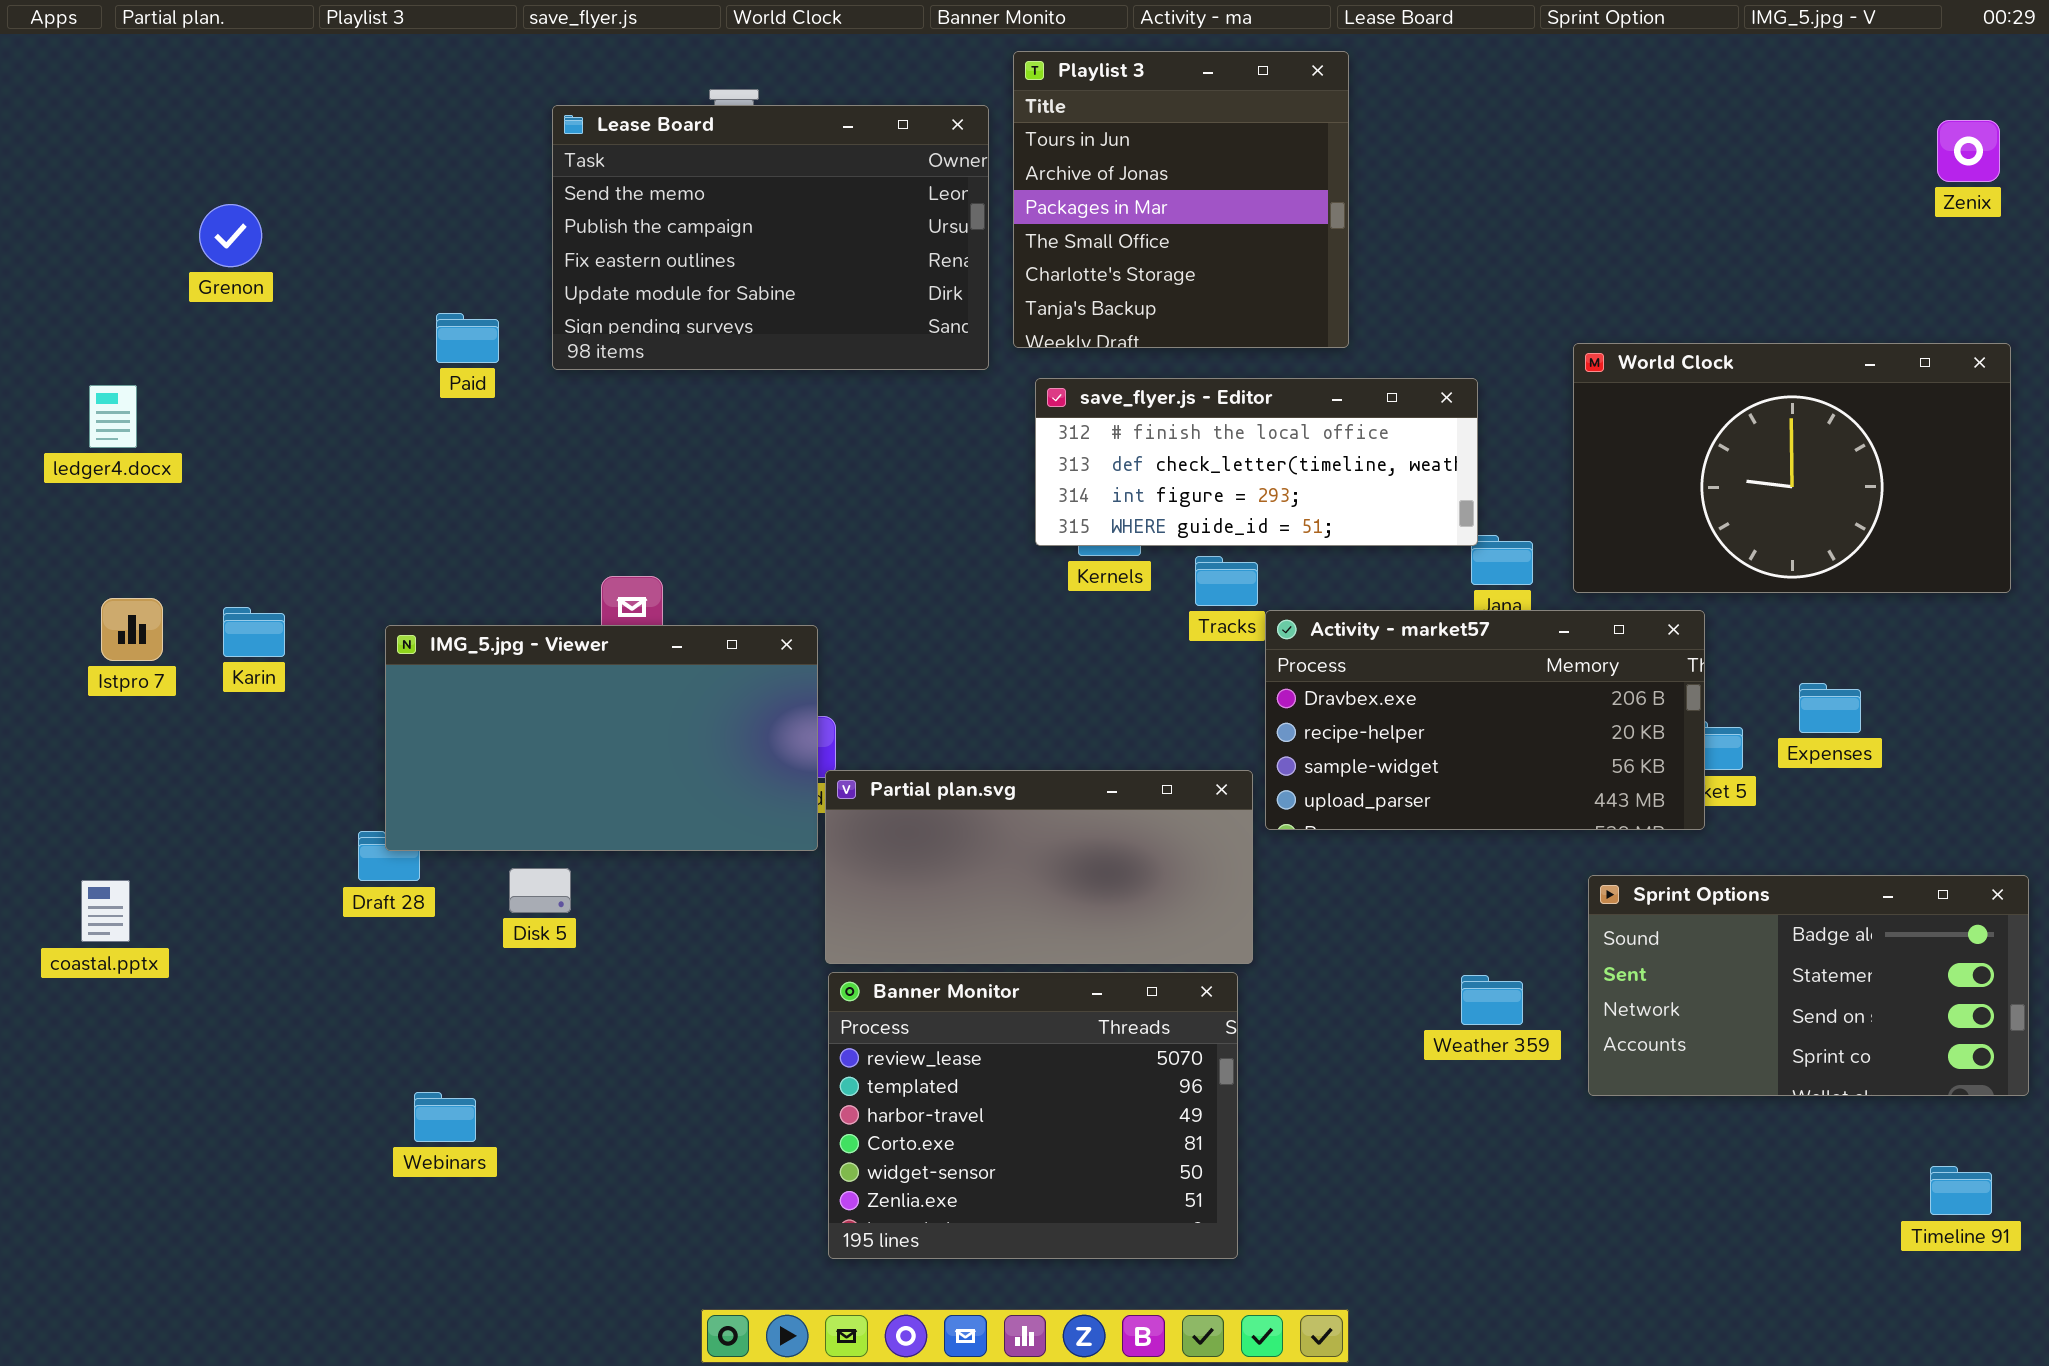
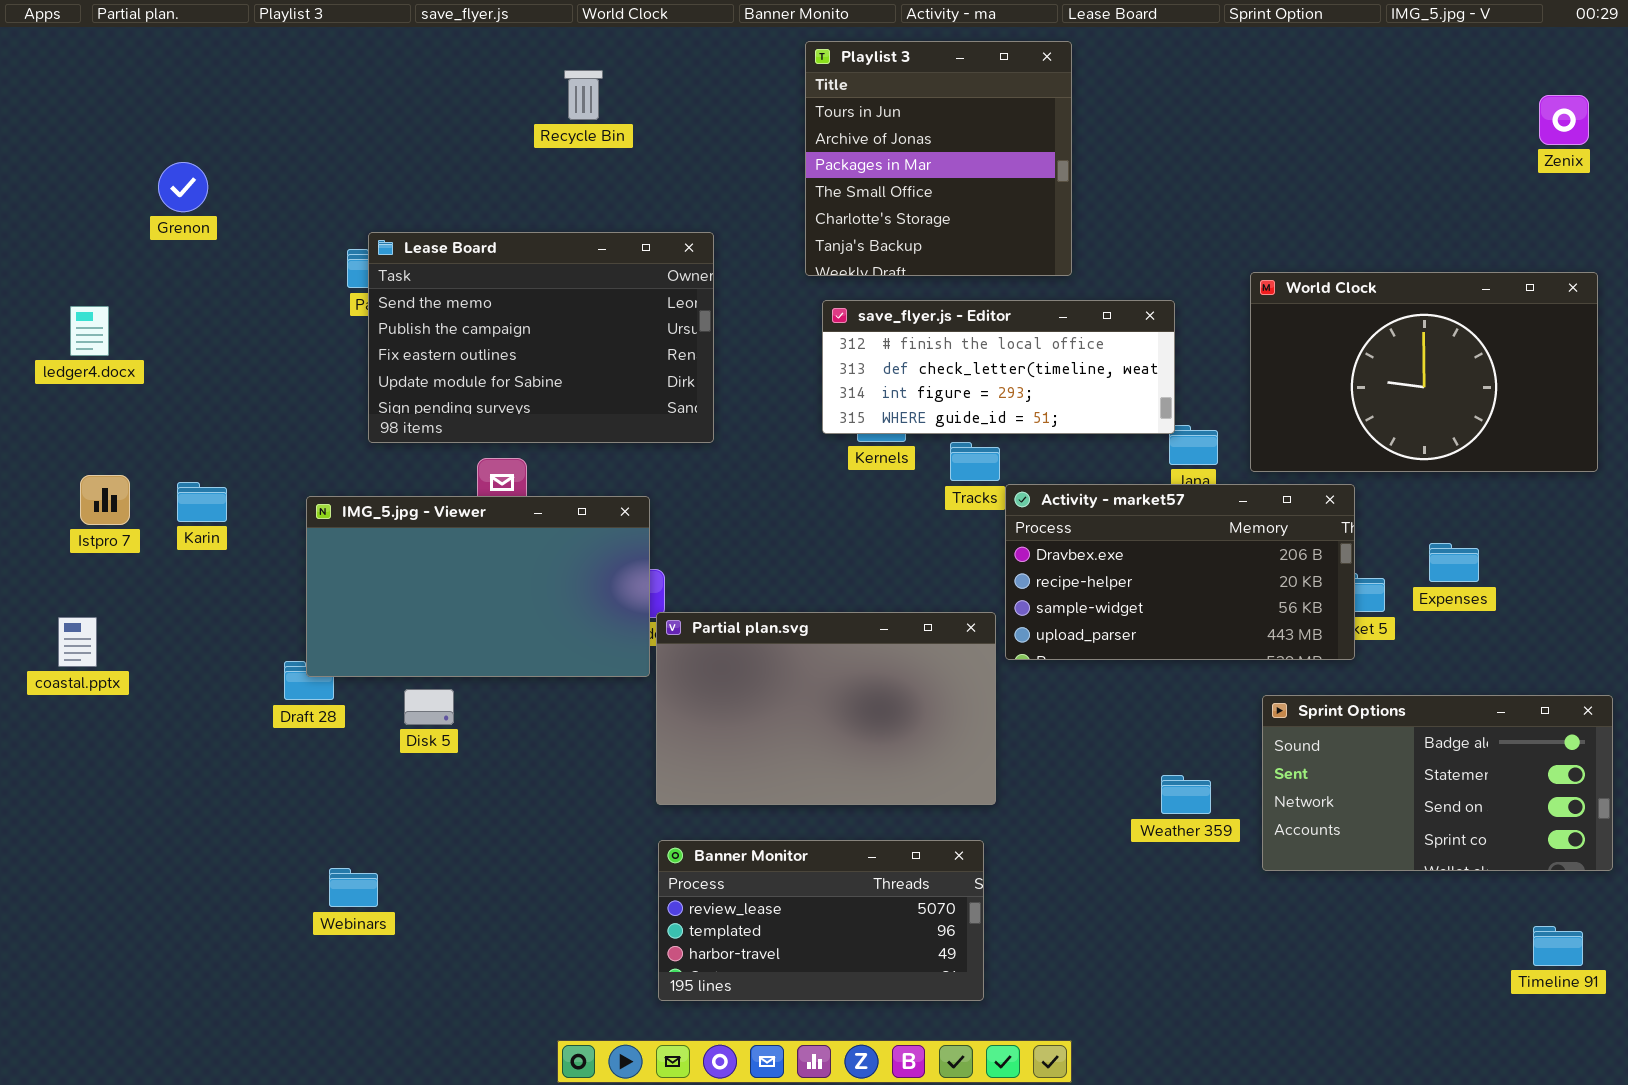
Lease Board: [552,105,989,370] -> [368,232,714,443], moved
Partial plan.svg: [825,770,1253,964] -> [656,612,996,805], resized
coastal.pptx: [81,880,130,942] -> [58,617,97,667], moved
Banner Monitor: [828,972,1238,1259] -> [658,840,984,1001], resized

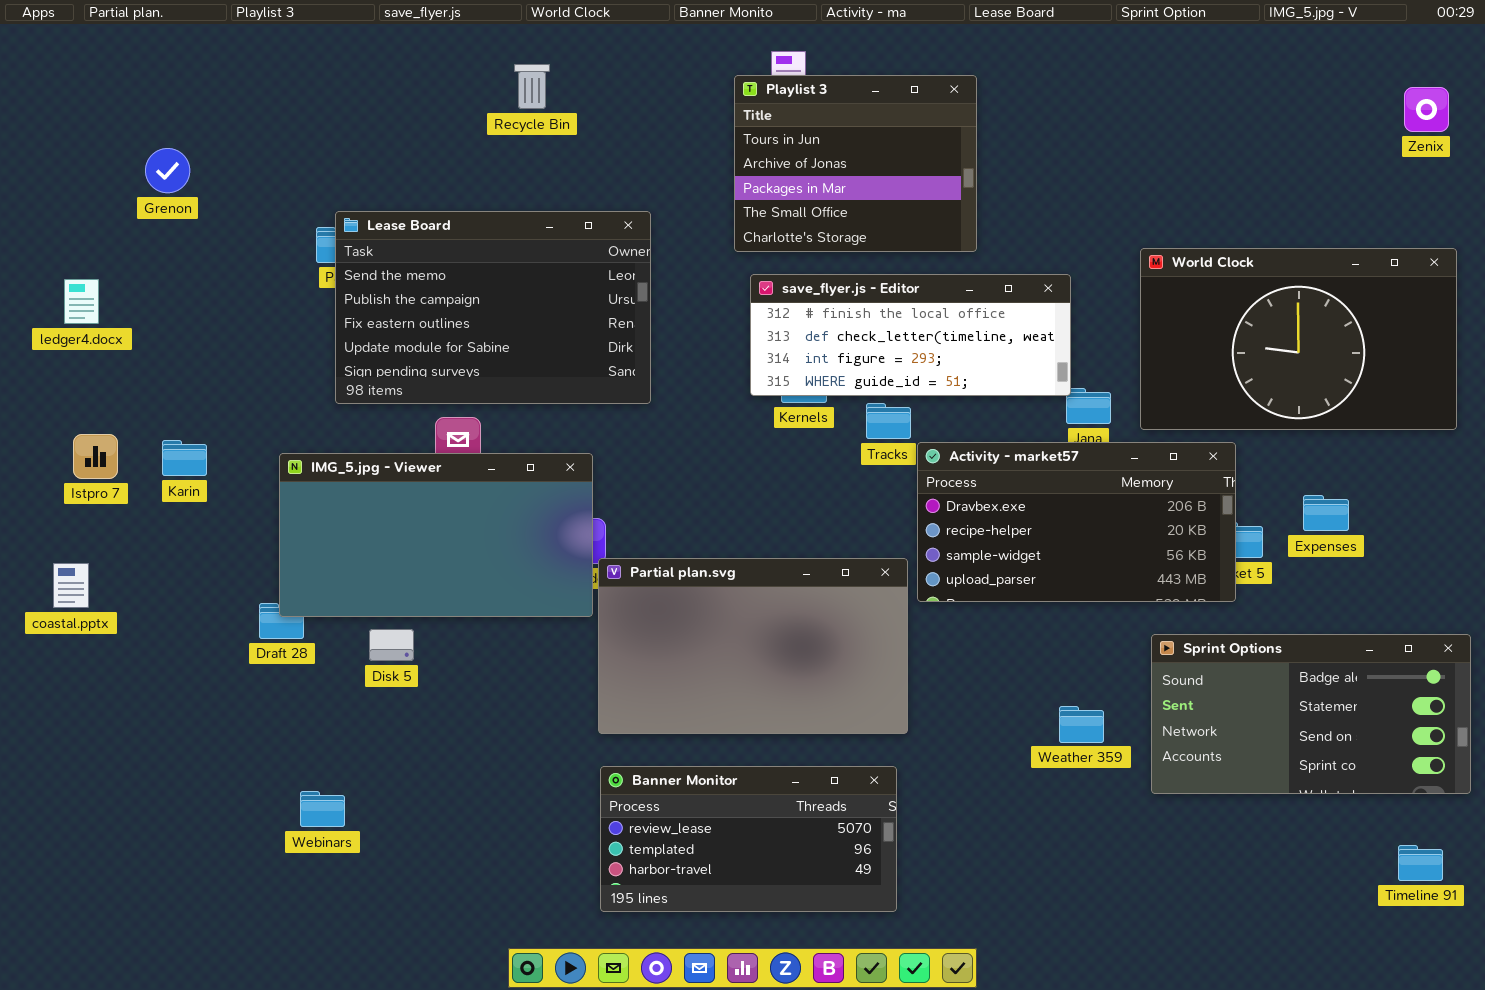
Playlist 3: [805,41,1072,276] -> [734,75,977,252], resized

